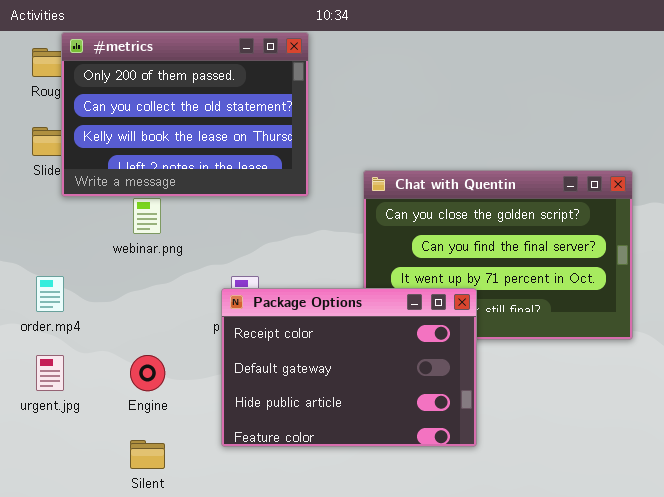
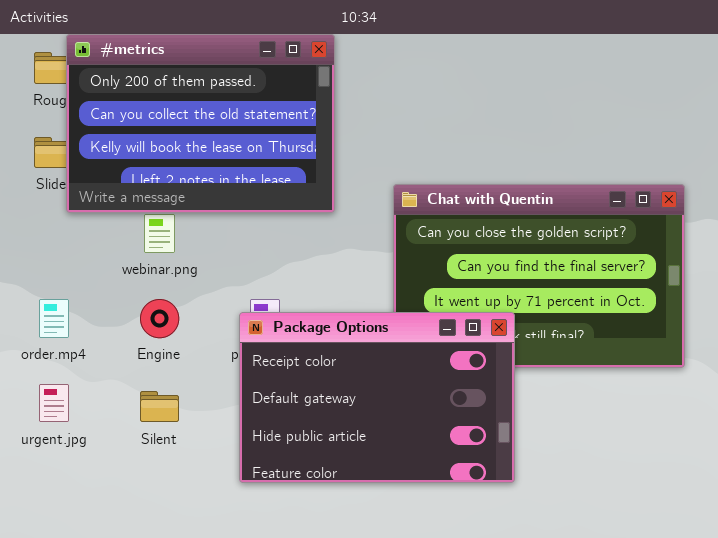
Engine: [130,355,165,391] -> [140,299,179,338], moved
Silent: [130,440,165,469] -> [140,391,179,422], moved

